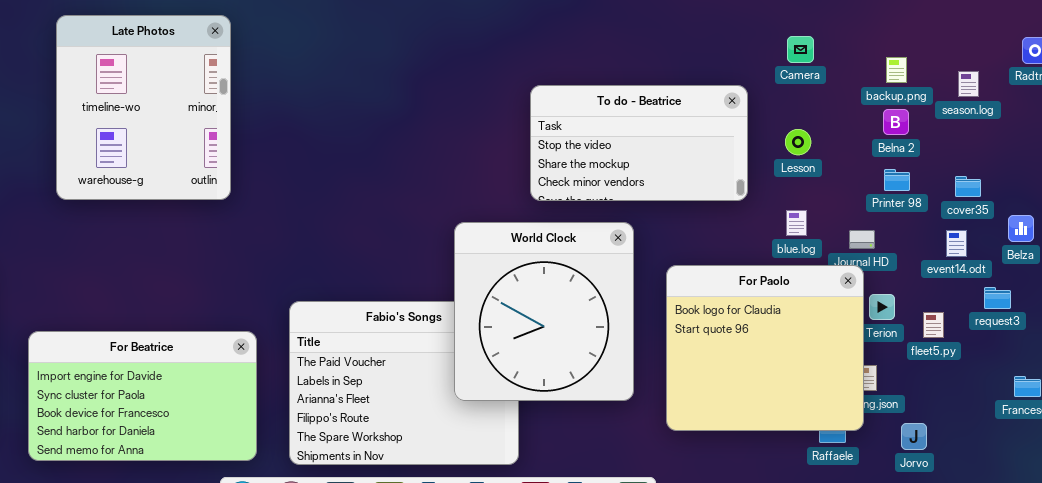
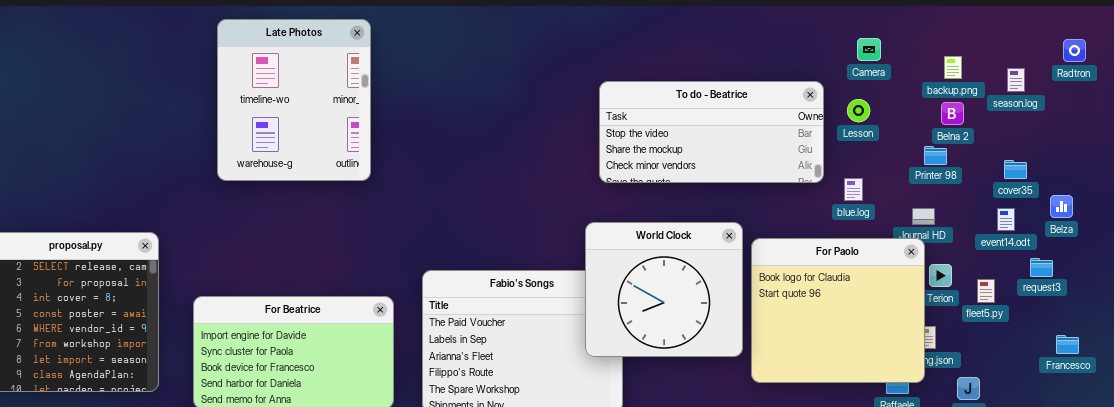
To do - Beatrice: [530,85,748,201] -> [599,81,824,183], resized
Lesson: [785,129,811,155] -> [847,99,870,122], moved
Printer 98: [884,169,910,191] -> [924,146,947,165], moved
blue.log: [786,210,807,236] -> [844,178,863,201], moved
World Clock: [454,222,634,401] -> [585,222,743,357], moved, resized

